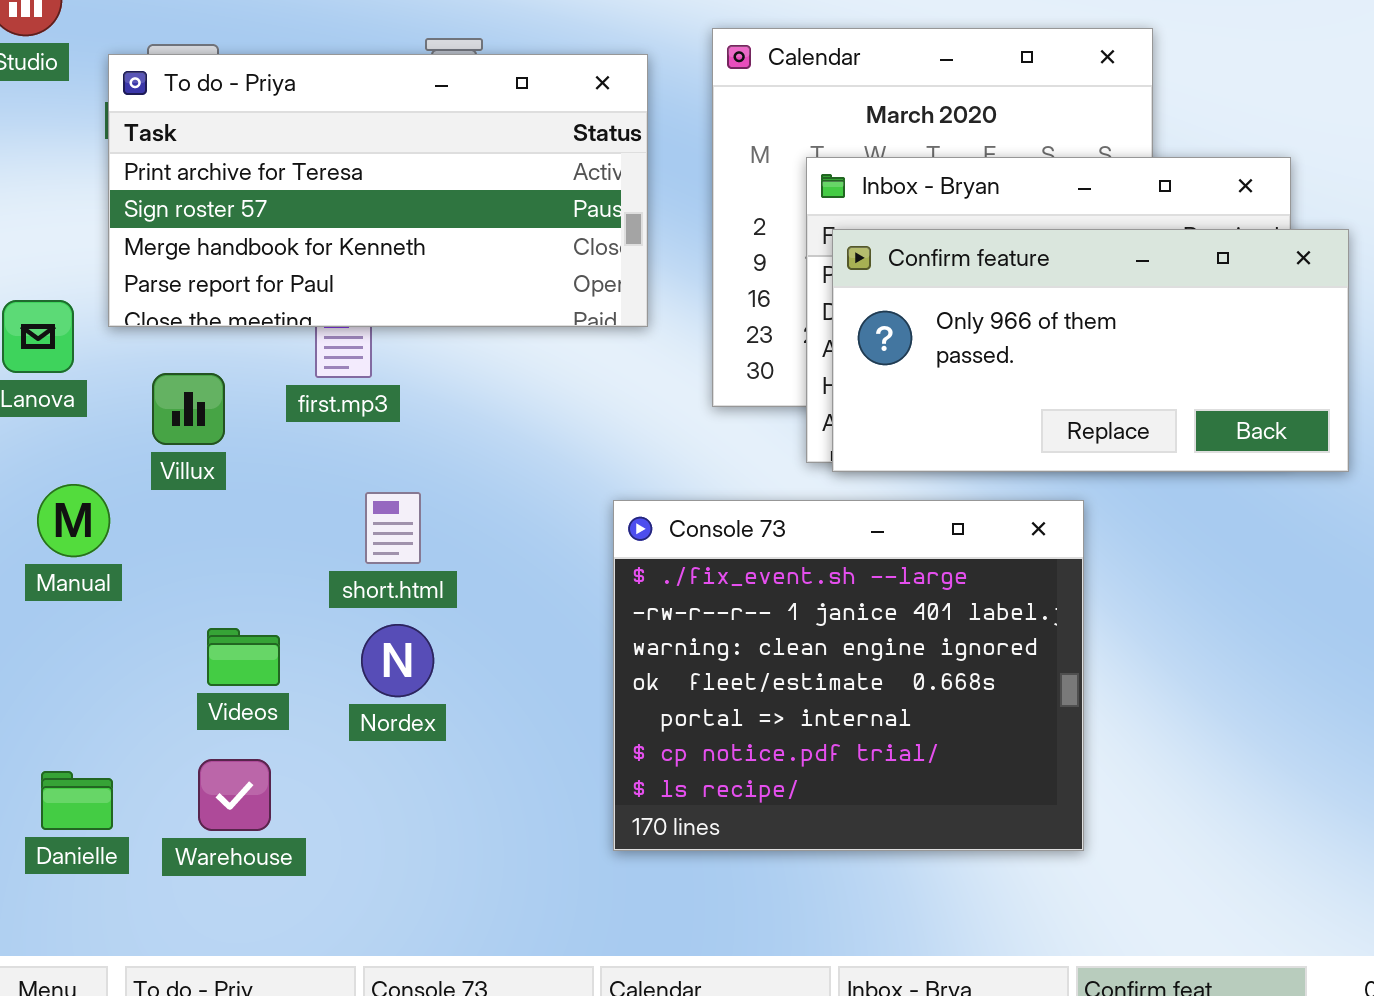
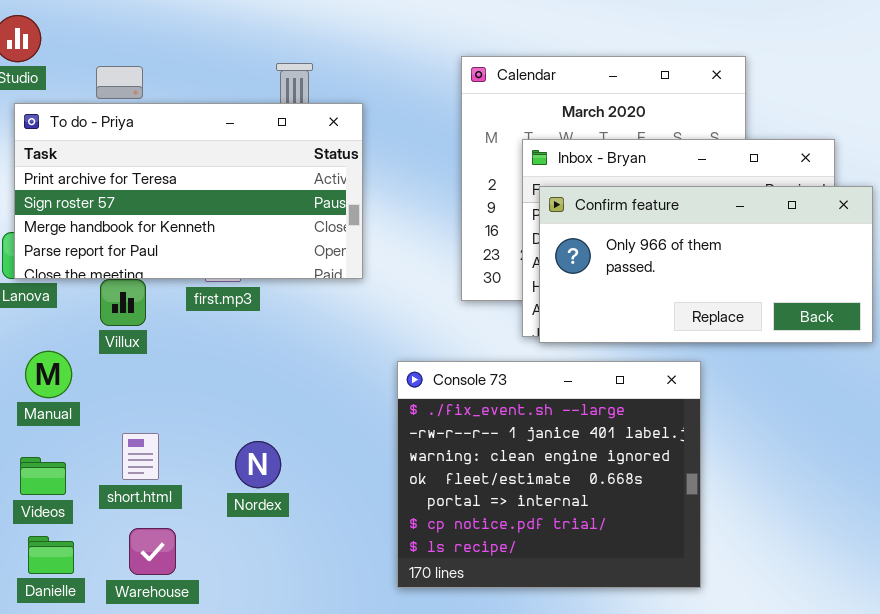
To do - Priya: [108,54,648,327] -> [14,103,363,279], moved
short.html: [365,492,421,564] -> [122,433,159,480], moved
Videos: [207,628,280,686] -> [20,457,66,495], moved

